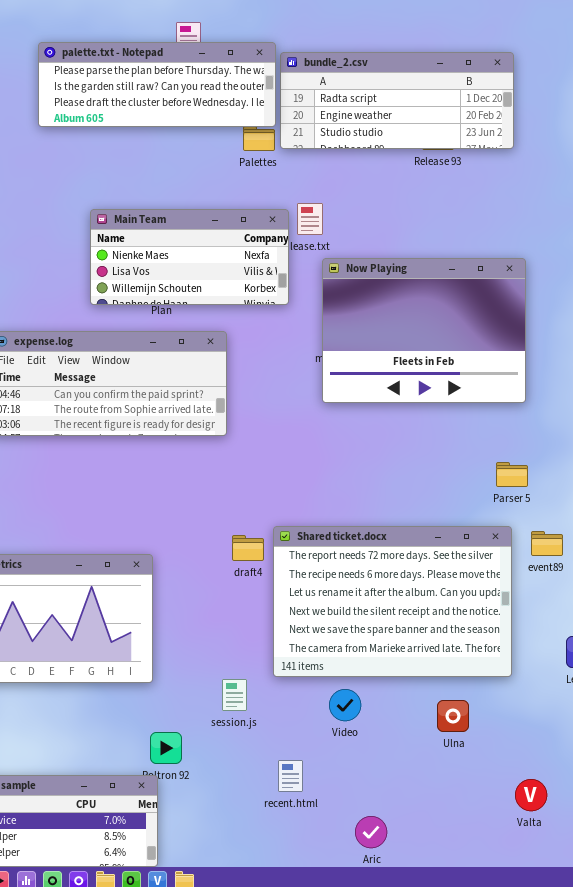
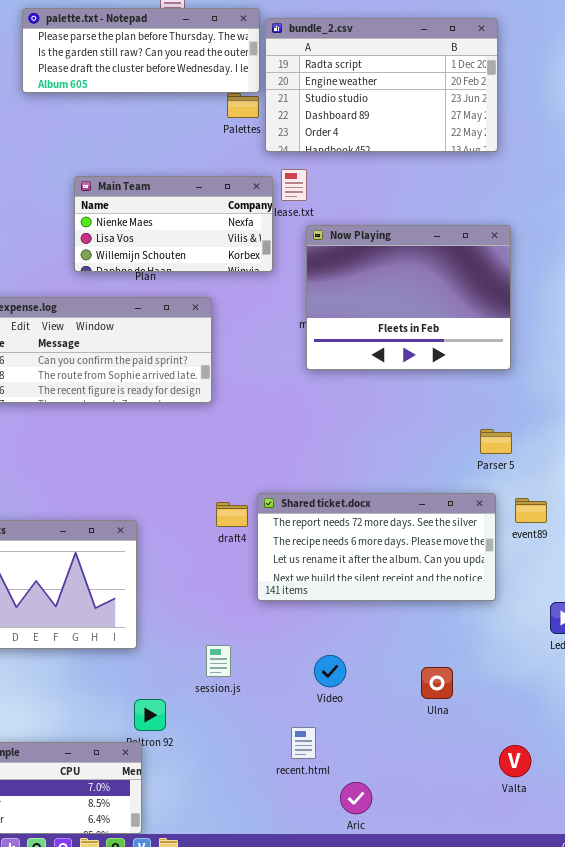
bundle_2.csv: [280,52,514,149] -> [265,18,498,152], resized
Shared ticket.docx: [273,526,512,677] -> [257,493,496,601], resized
recent.html: [278,760,303,792] -> [291,727,316,759], moved

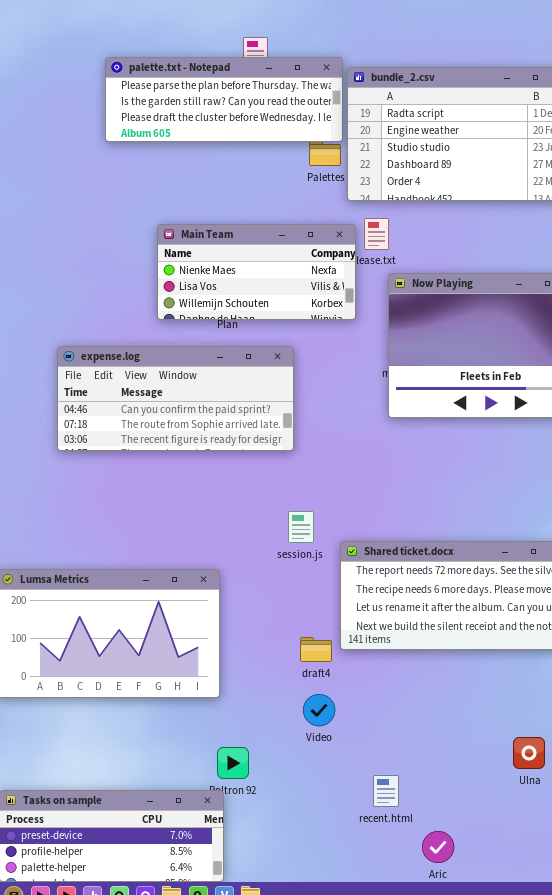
draft4: [216,502,248,527] -> [300,637,332,662], moved
session.js: [206,645,231,677] -> [288,511,314,543], moved
Video: [314,655,346,687] -> [303,694,335,726], moved
Ulna: [421,667,453,699] -> [513,737,545,769], moved

